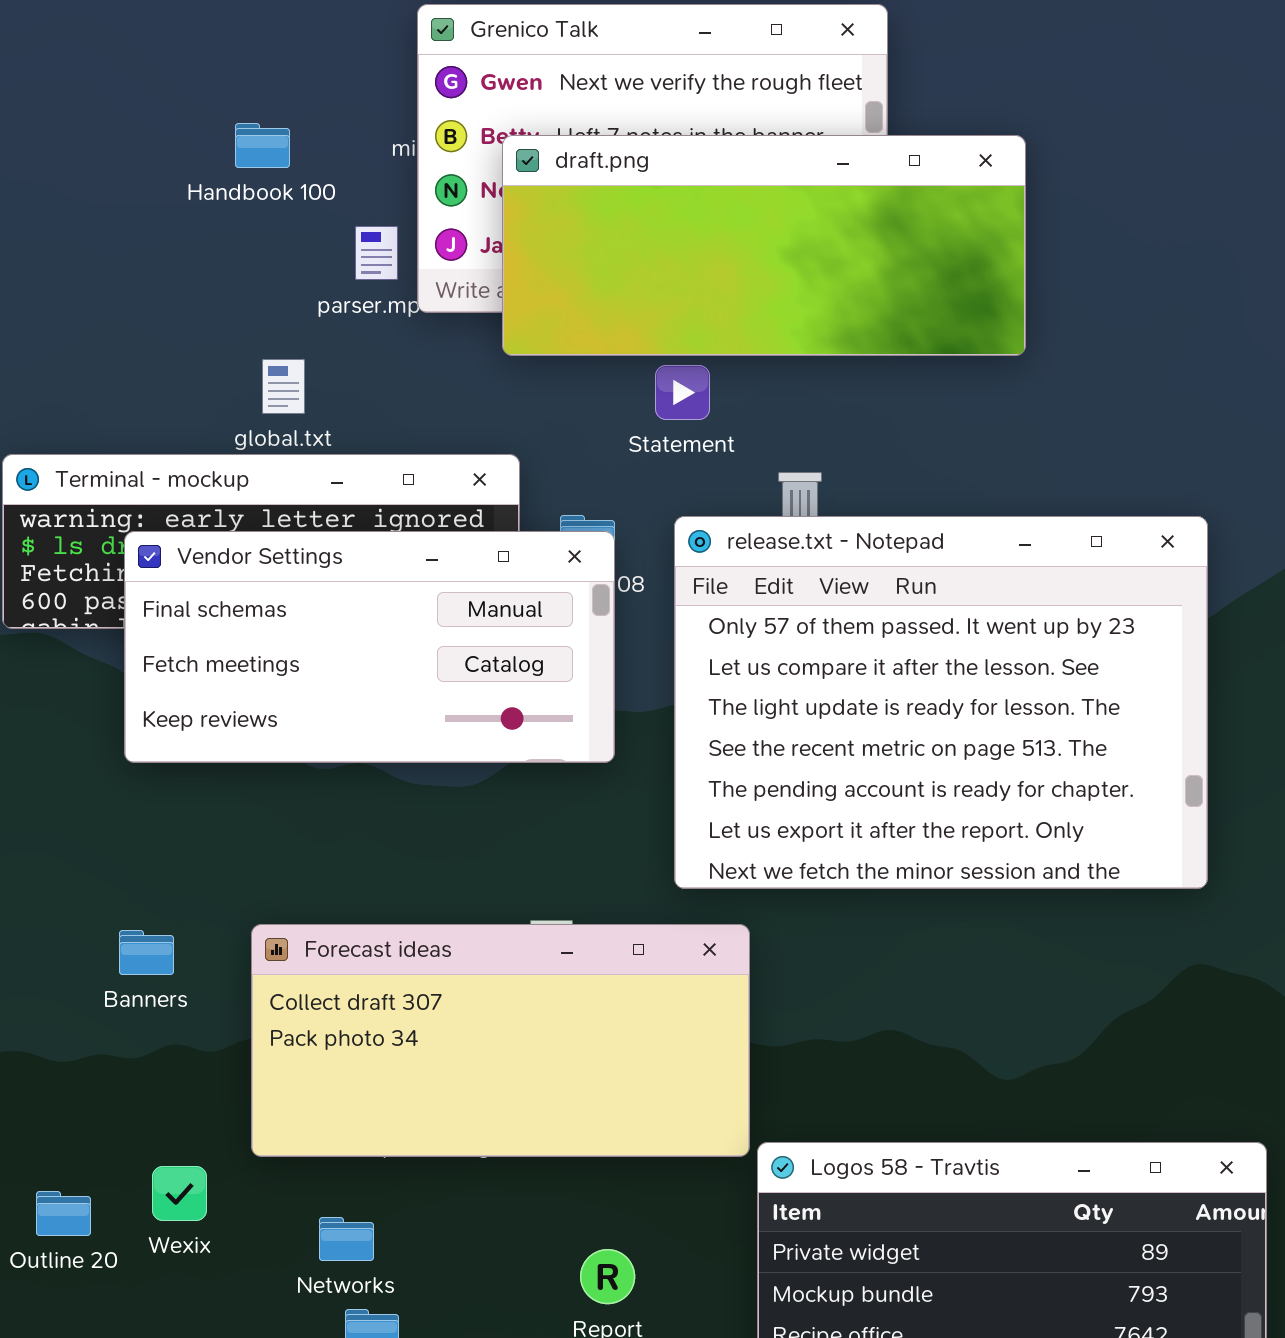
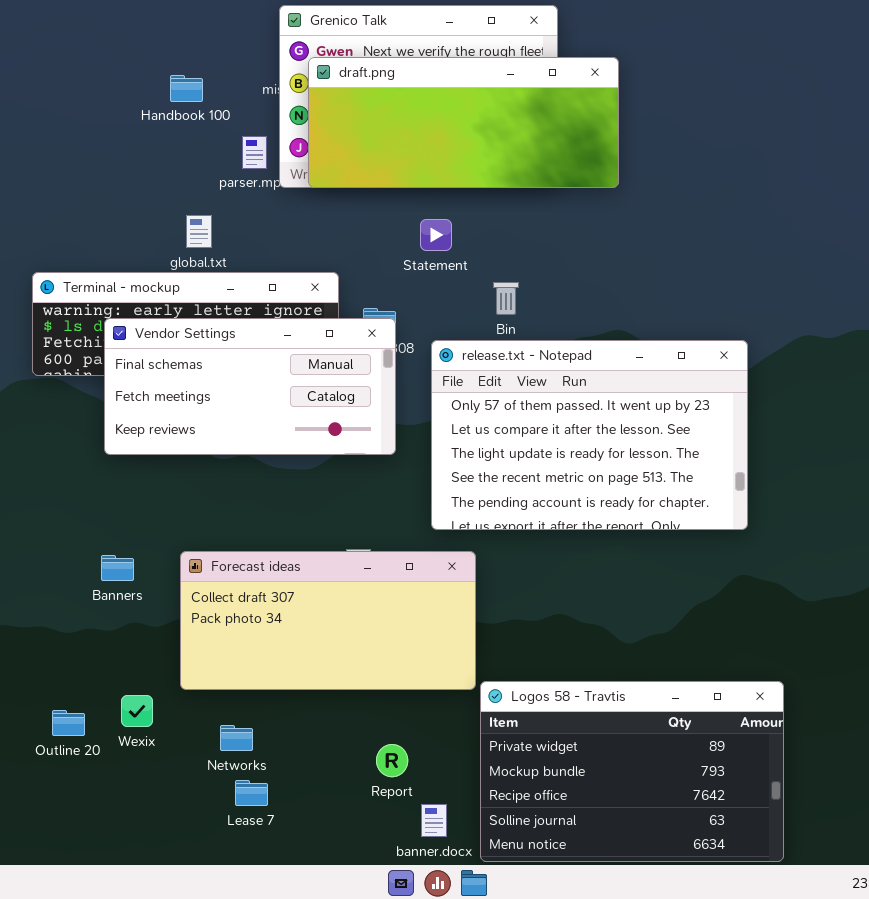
draft.png: [502,135,1026,356] -> [308,57,619,188], moved
release.txt - Notepad: [674,516,1208,889] -> [431,340,748,530], resized

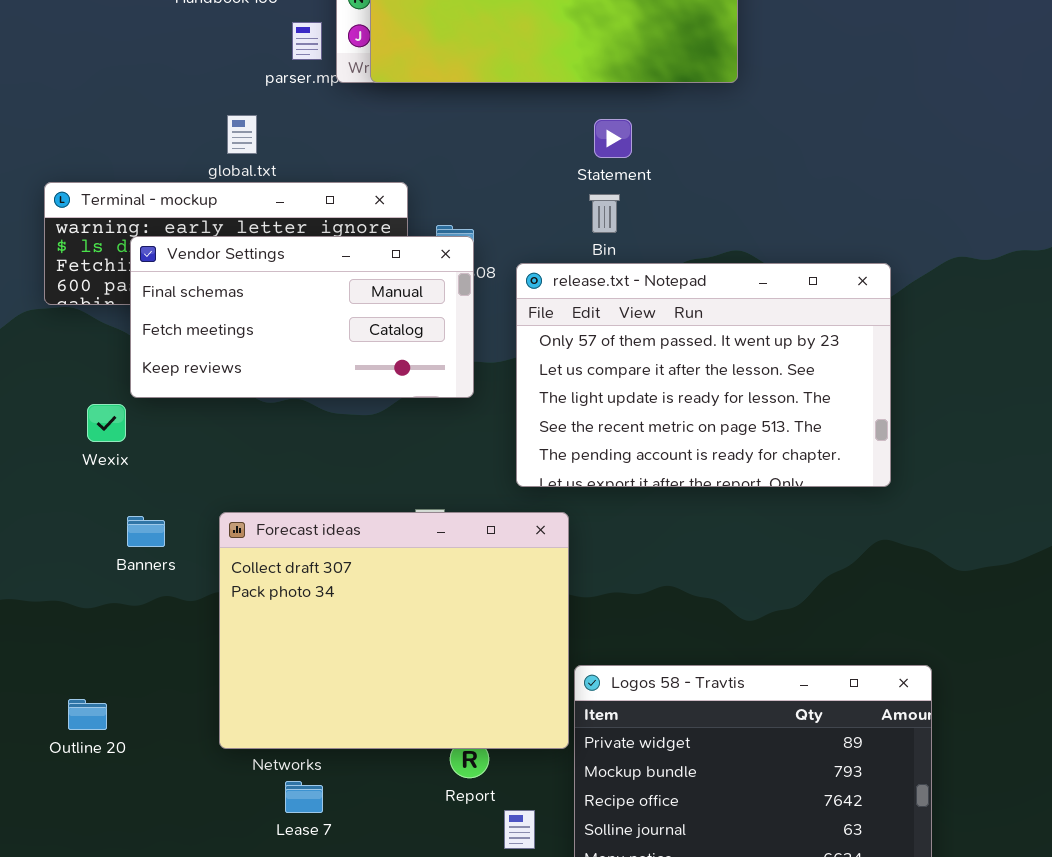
Statement: [420,219,452,251] -> [594,119,632,158], moved
Forecast ideas: [180,551,476,690] -> [219,512,569,749], resized
Wexix: [121,695,153,727] -> [87,404,126,442], moved

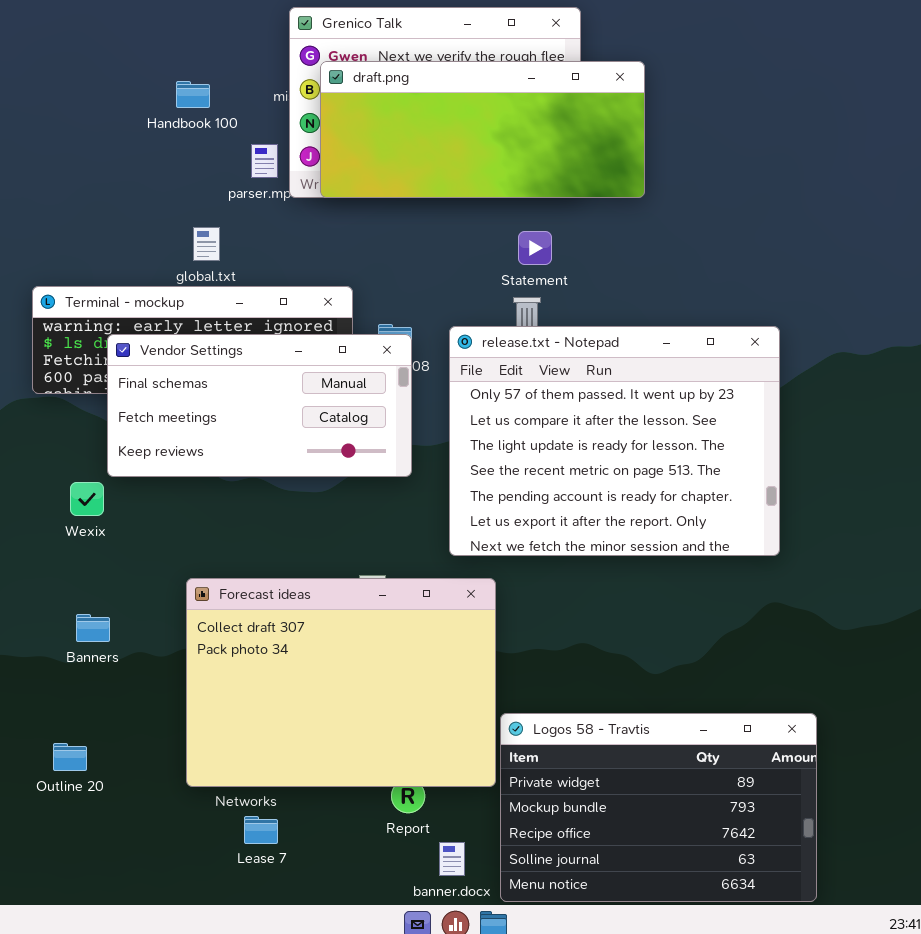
release.txt - Notepad: [516,263,891,487] -> [449,326,780,556], resized
Banners: [127,516,165,547] -> [76,614,110,642], moved

